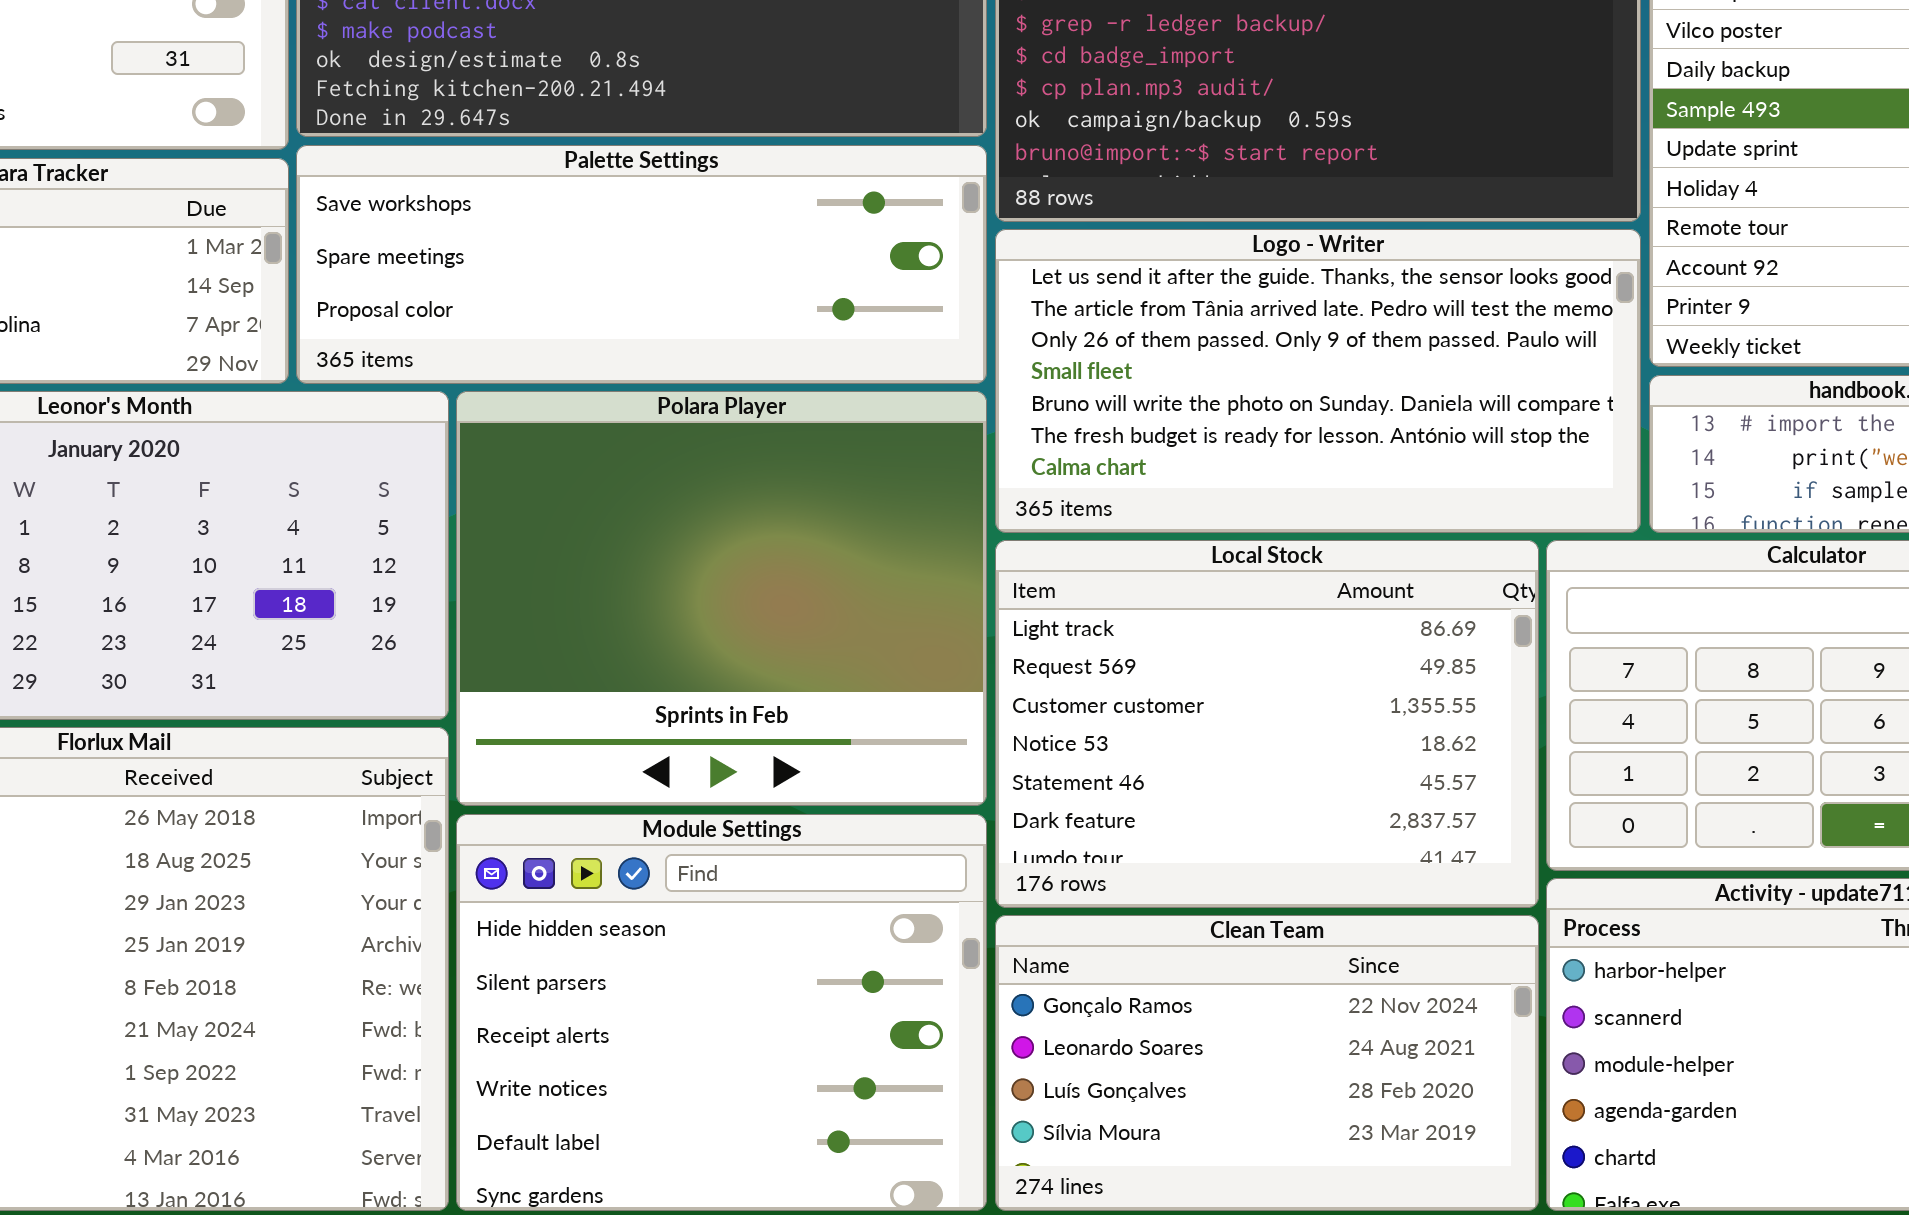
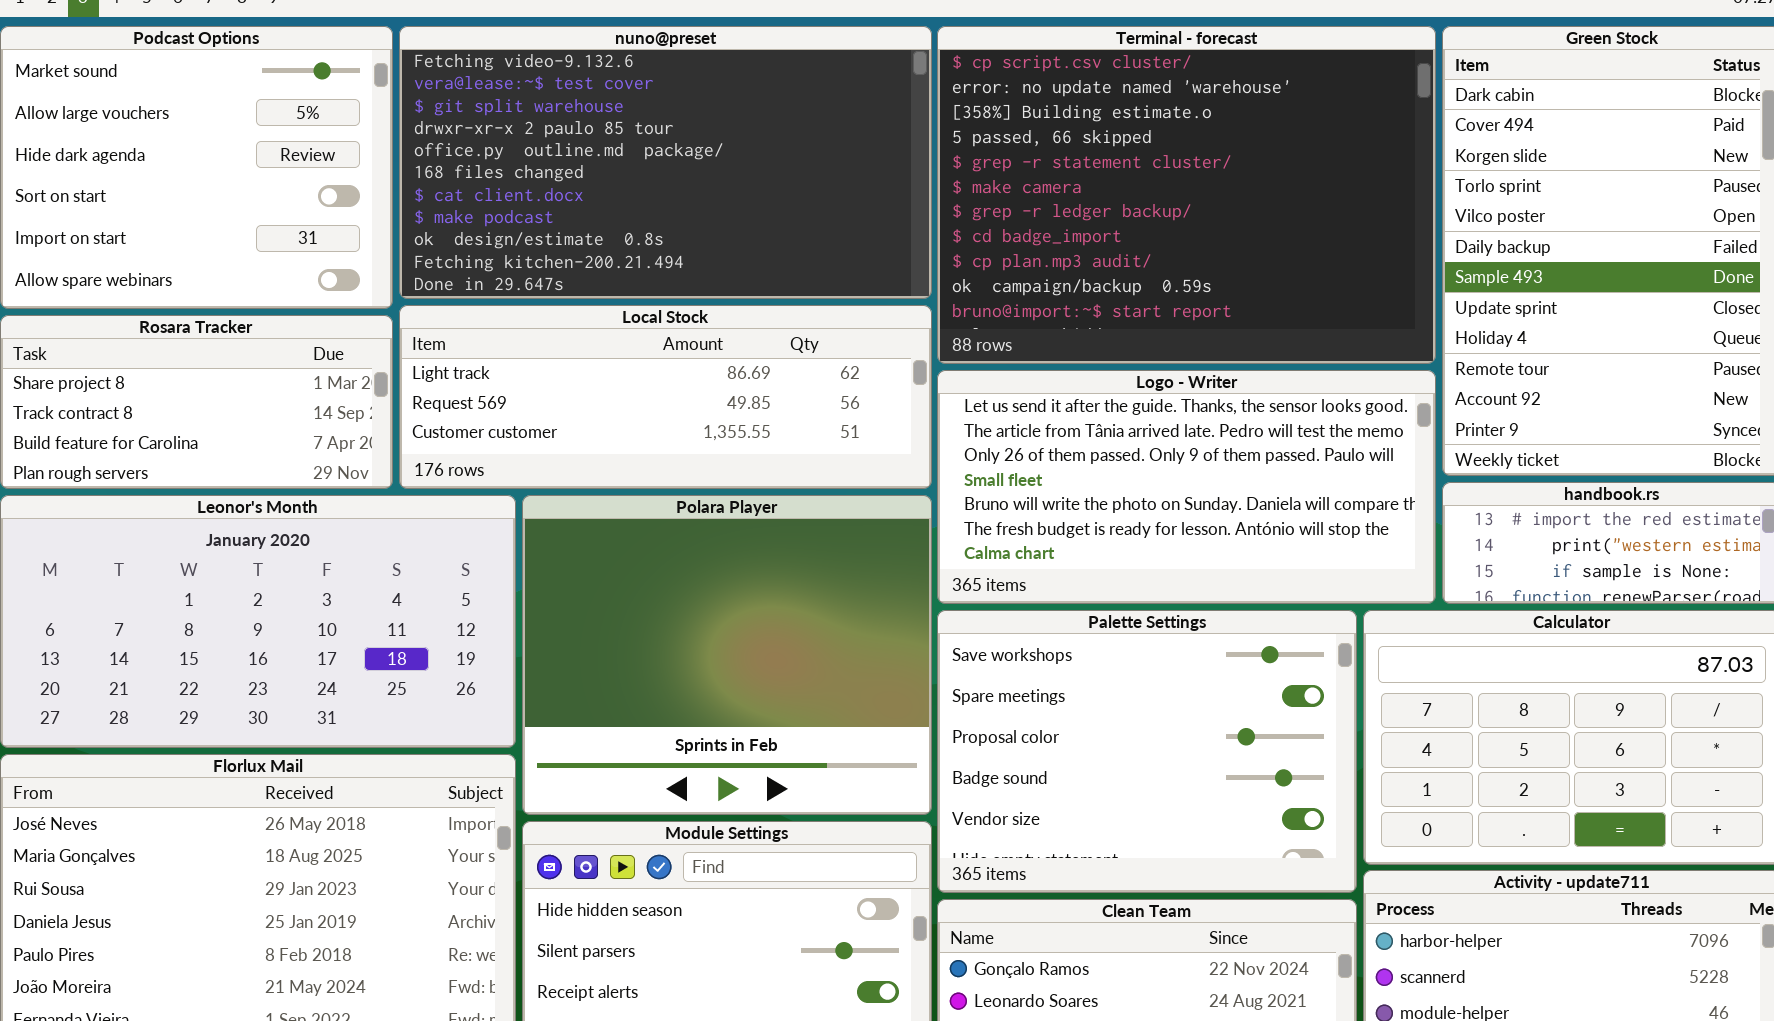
Palette Settings: [296,145,987,384] -> [937,610,1357,893], moved, resized
Local Stock: [995,540,1539,908] -> [399,305,932,489], moved, resized

